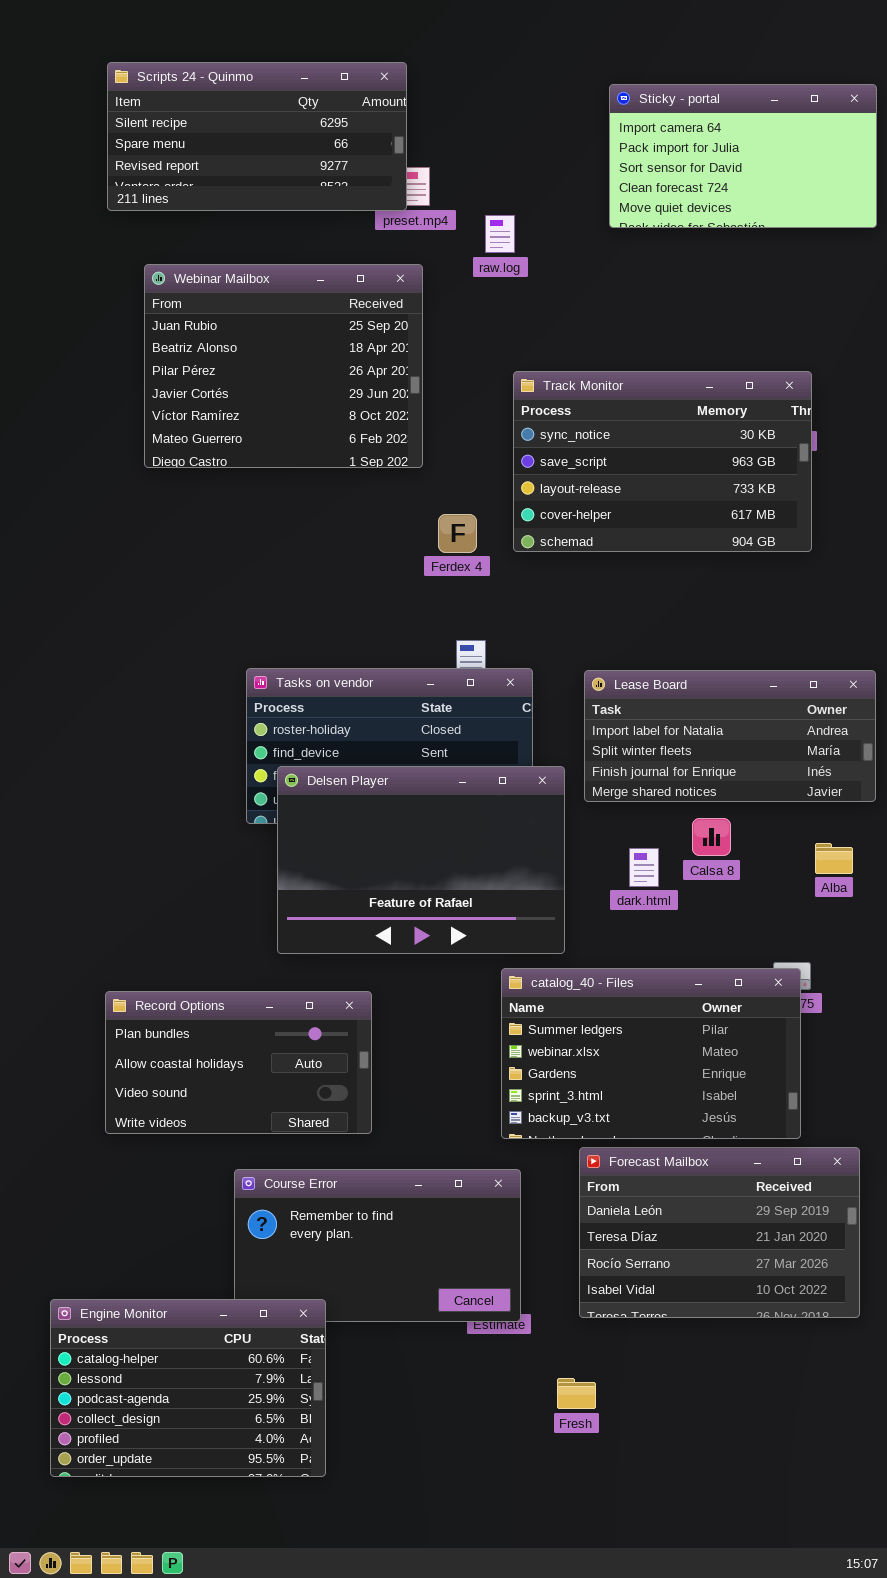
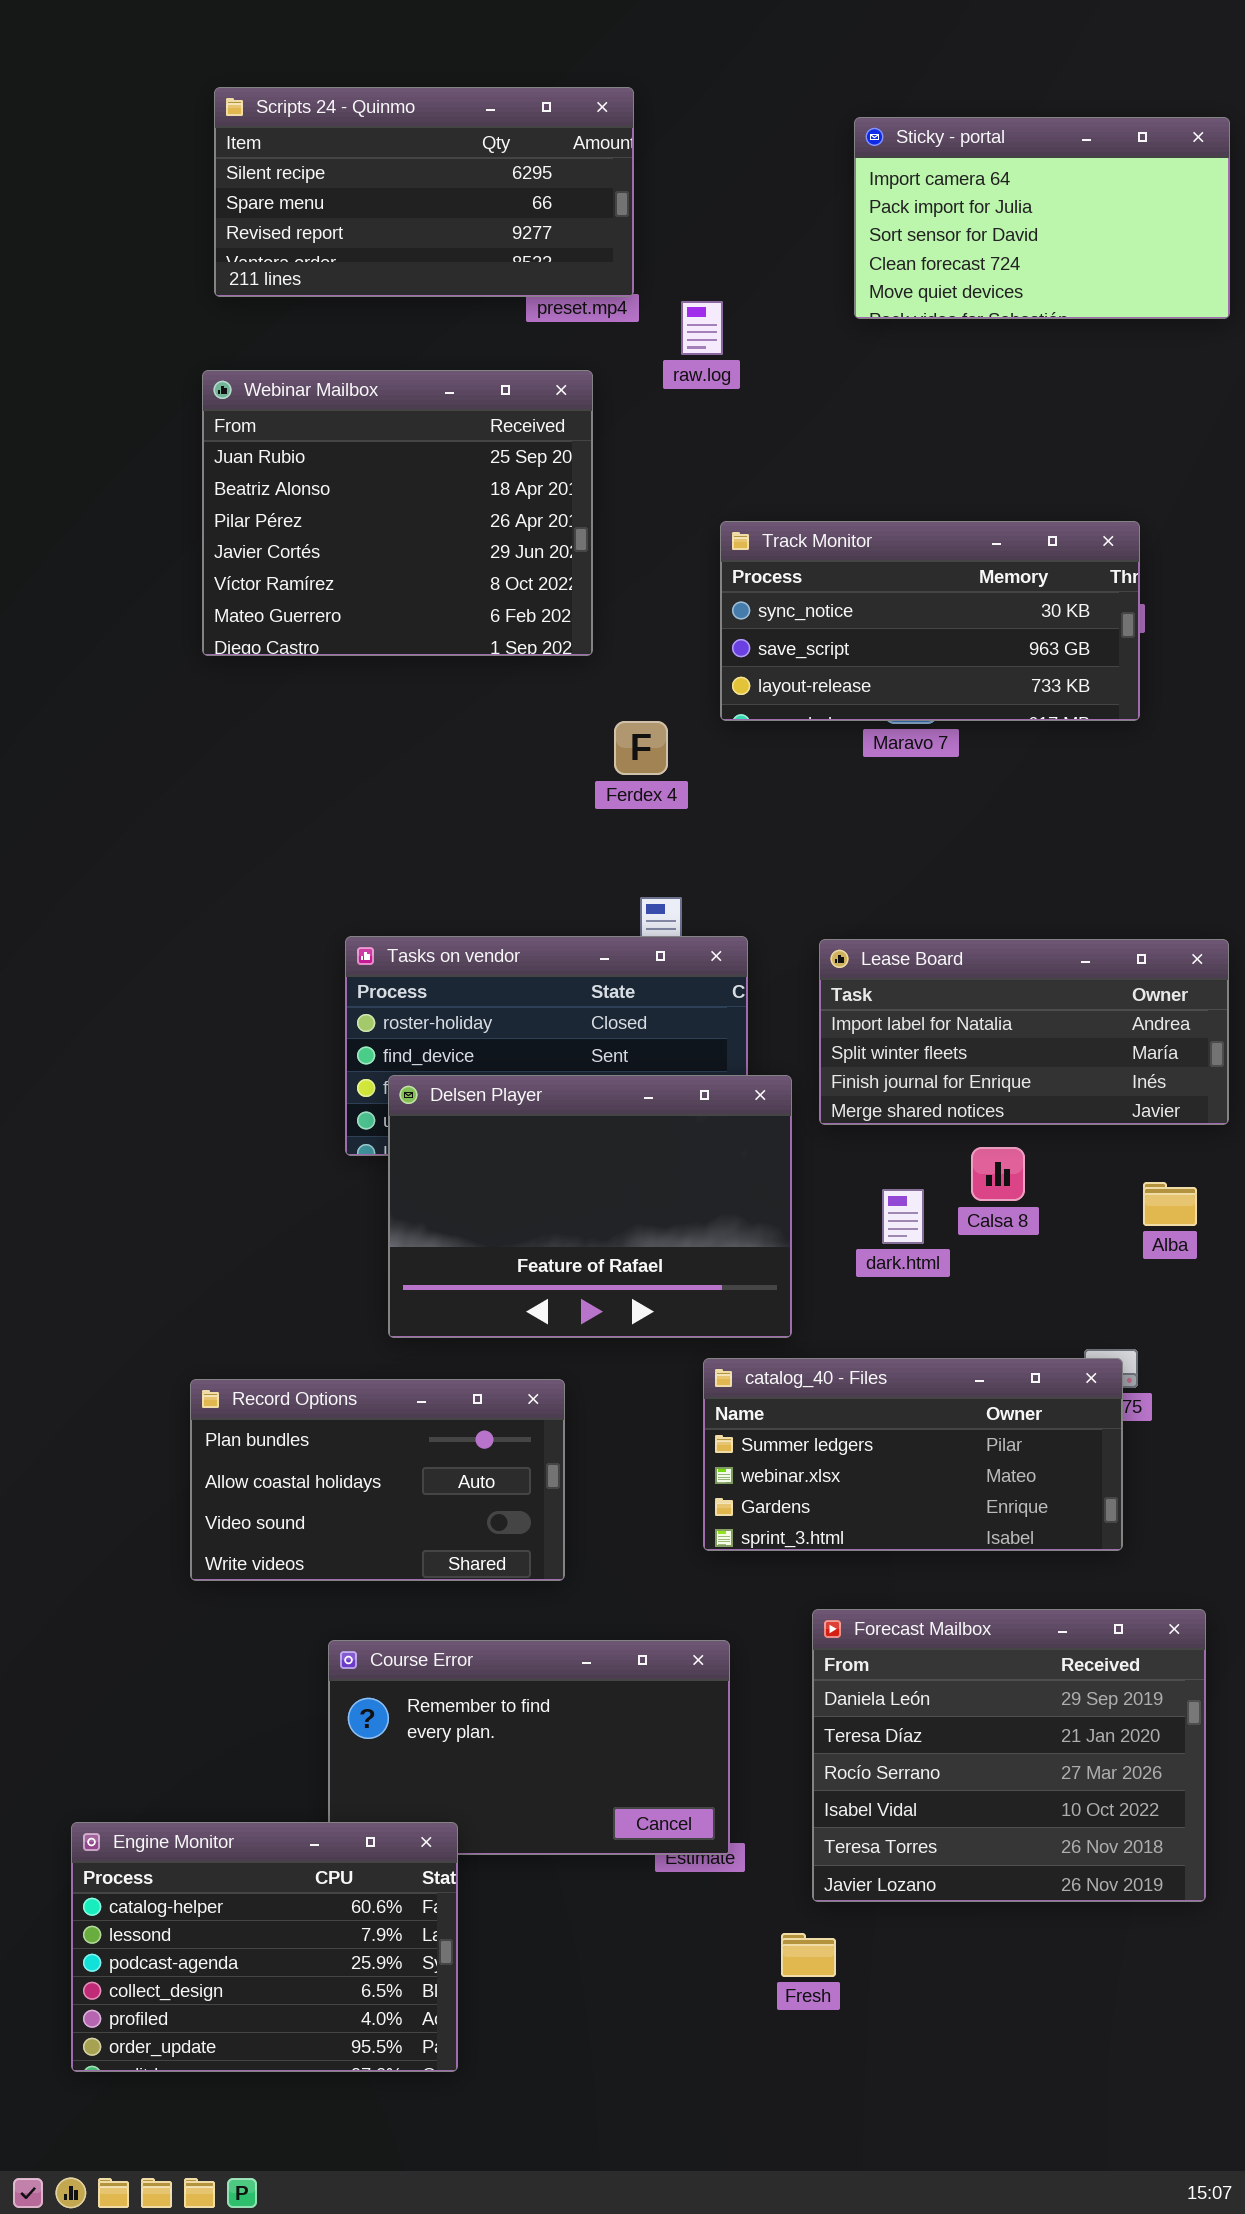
Scripts 24 - Quinmo: [107,62,407,211] -> [214,87,634,297], moved
Track Monitor: [513,371,812,552] -> [720,521,1140,721], resized
catalog_40 - Files: [501,968,801,1139] -> [703,1358,1123,1551], resized
Record Options: [105,991,372,1134] -> [190,1379,565,1581], moved
Forecast Mailbox: [579,1147,860,1318] -> [812,1609,1206,1902], resized

